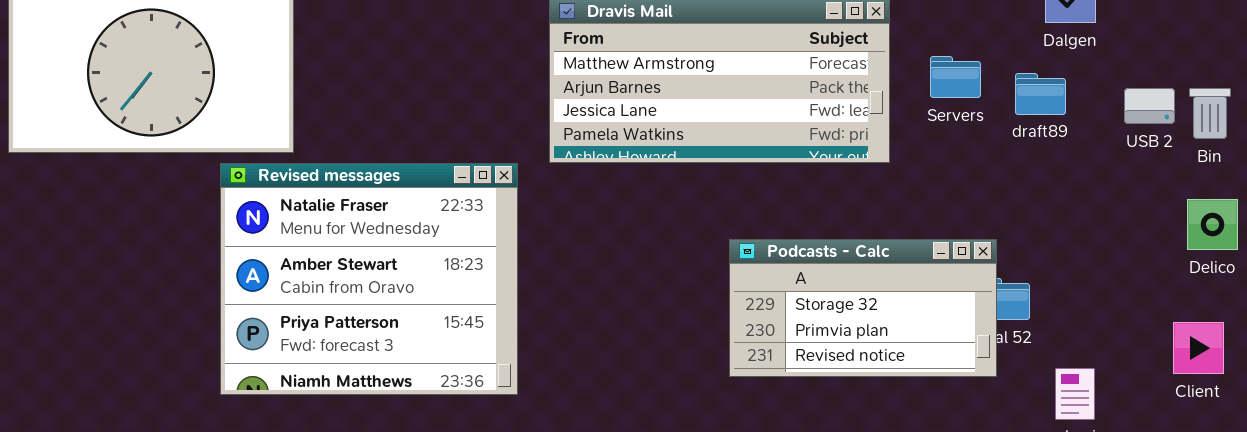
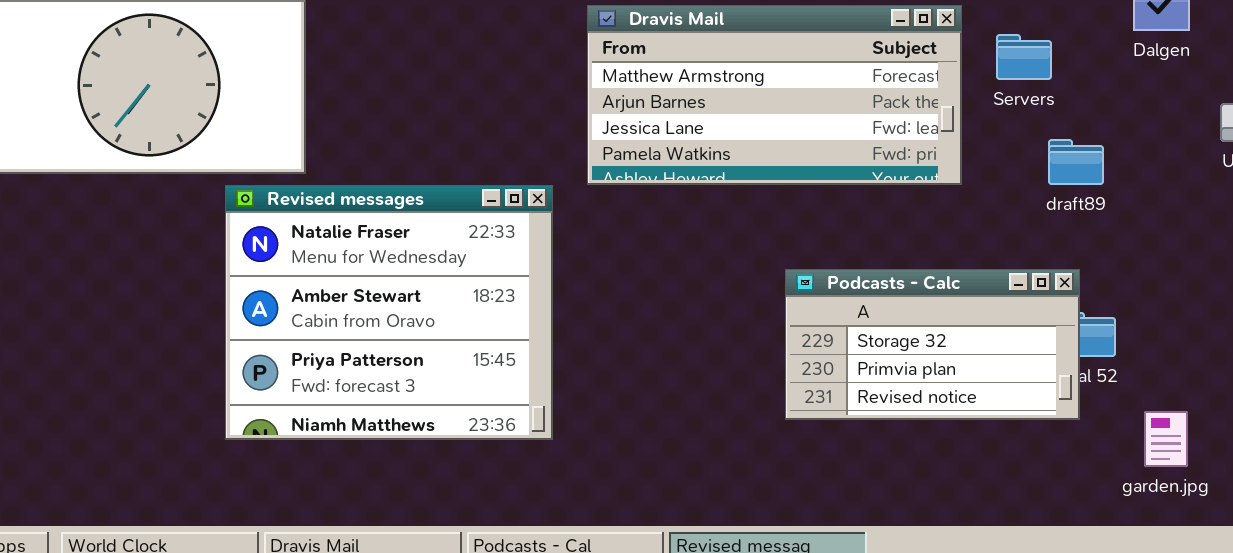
Servers: [930,56,981,98] -> [996,34,1052,80], moved
draft89: [1015,73,1066,115] -> [1048,139,1104,185], moved

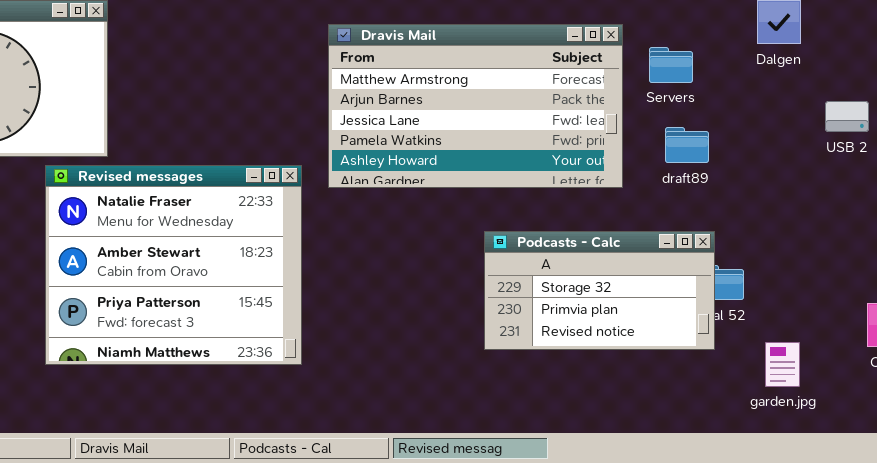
Dravis Mail: [587,5,962,185] -> [328,24,623,188], resized
draft89: [1048,139,1104,185] -> [665,127,709,163], moved

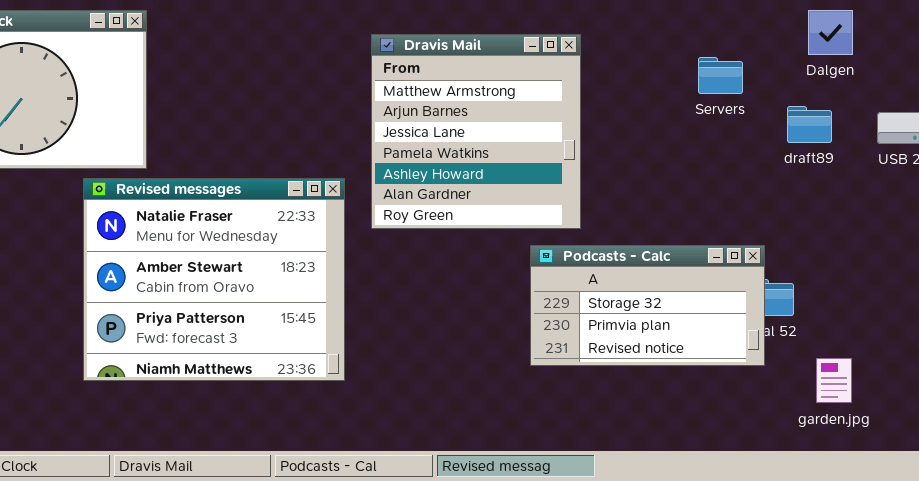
Dravis Mail: [328,24,623,188] -> [371,34,581,229], resized
draft89: [665,127,709,163] -> [787,106,832,143], moved

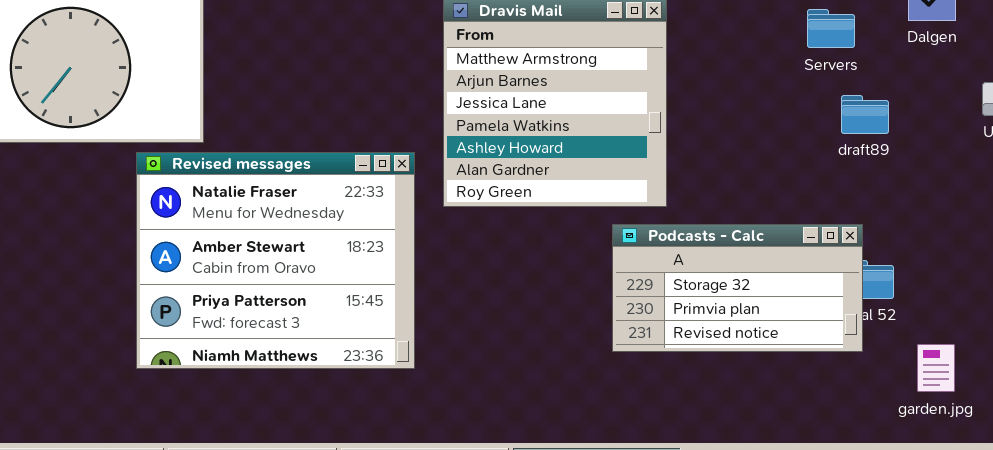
Servers: [698,57,743,94] -> [807,9,855,48], moved
draft89: [787,106,832,143] -> [841,95,889,134], moved

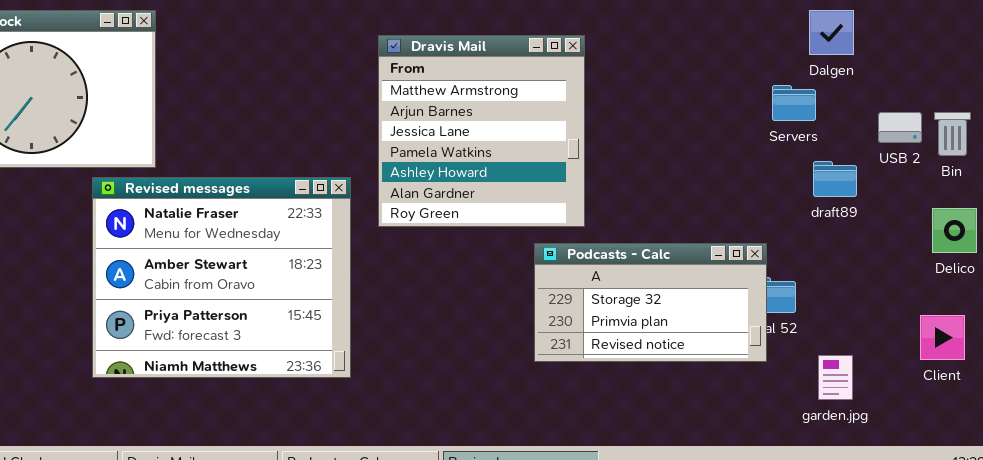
Servers: [807,9,855,48] -> [772,85,816,121], moved
draft89: [841,95,889,134] -> [813,161,857,197], moved

